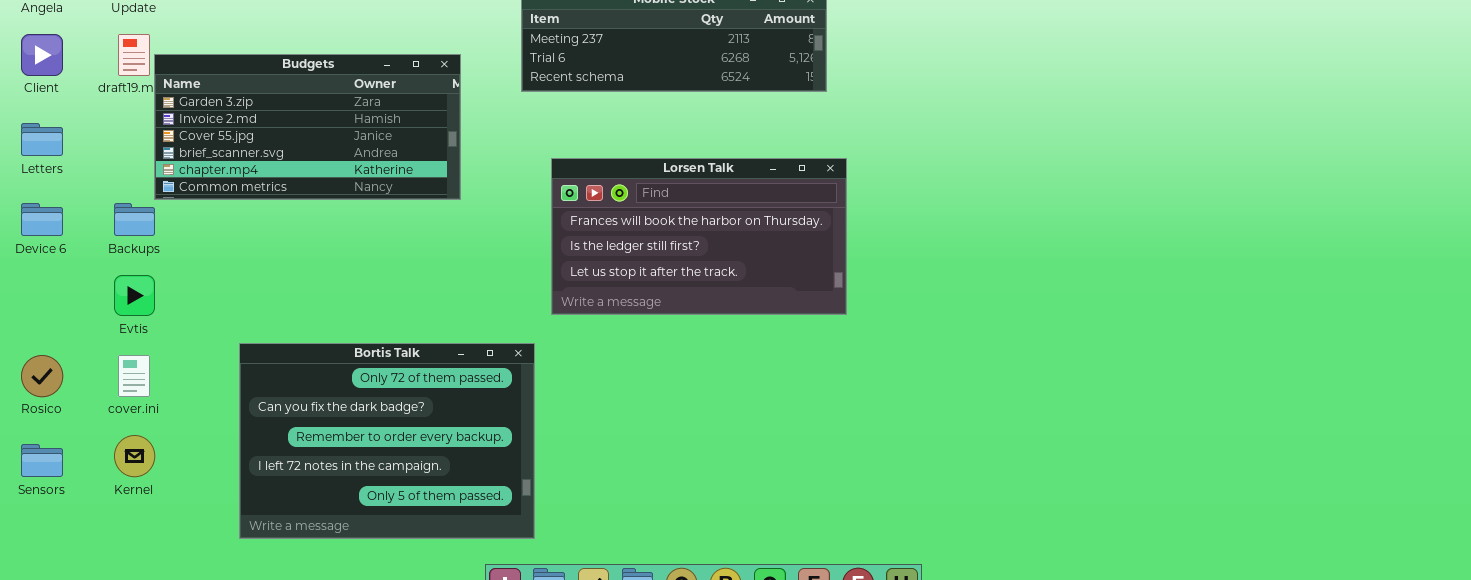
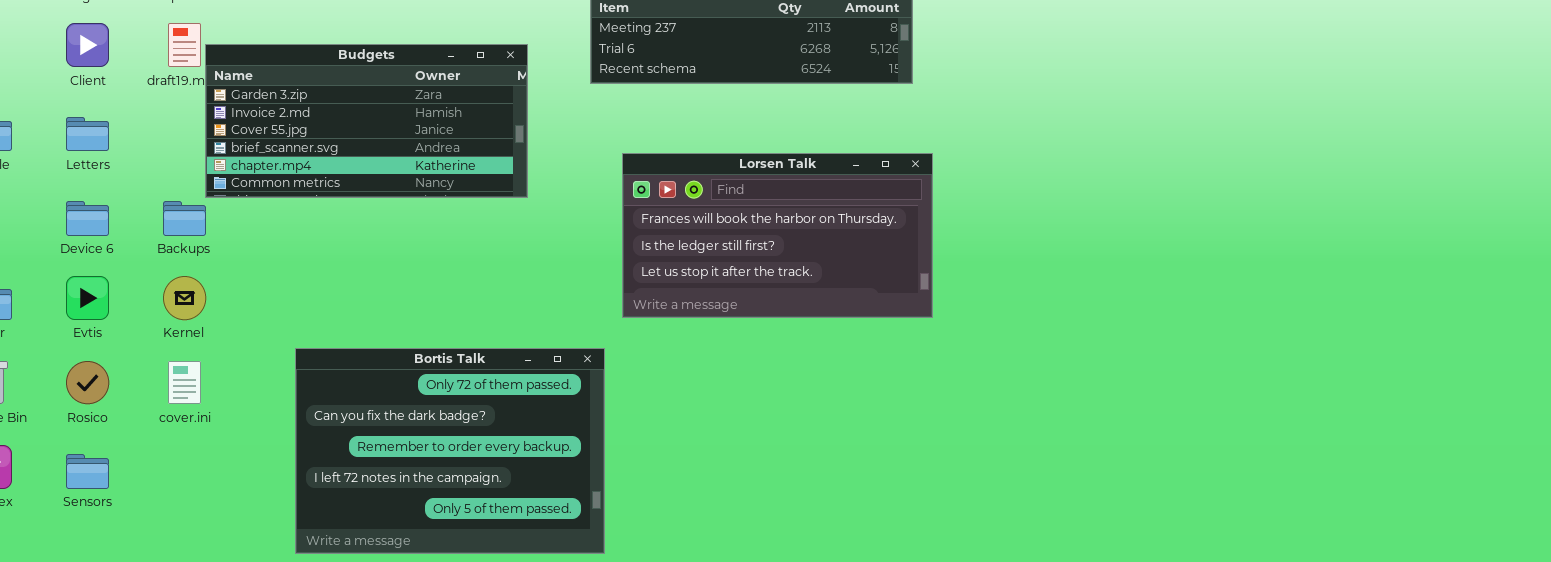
Evtis: [114,275,155,316] -> [66,276,109,320], moved
Kernel: [114,435,155,477] -> [163,276,206,320], moved

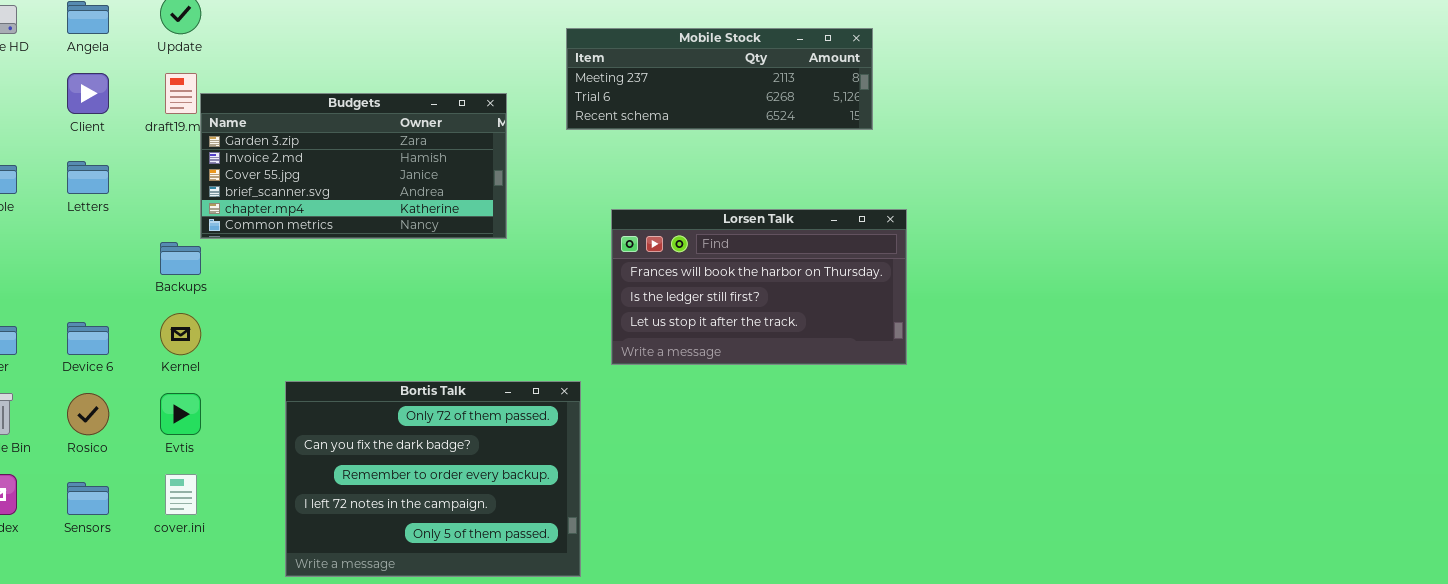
Lorsen Talk: [622,153,933,318] -> [611,209,907,365], moved
Device 6: [66,201,109,236] -> [67,322,109,355], moved
Evtis: [66,276,109,320] -> [160,393,201,435], moved
cover.ini: [168,361,201,404] -> [165,474,197,515], moved

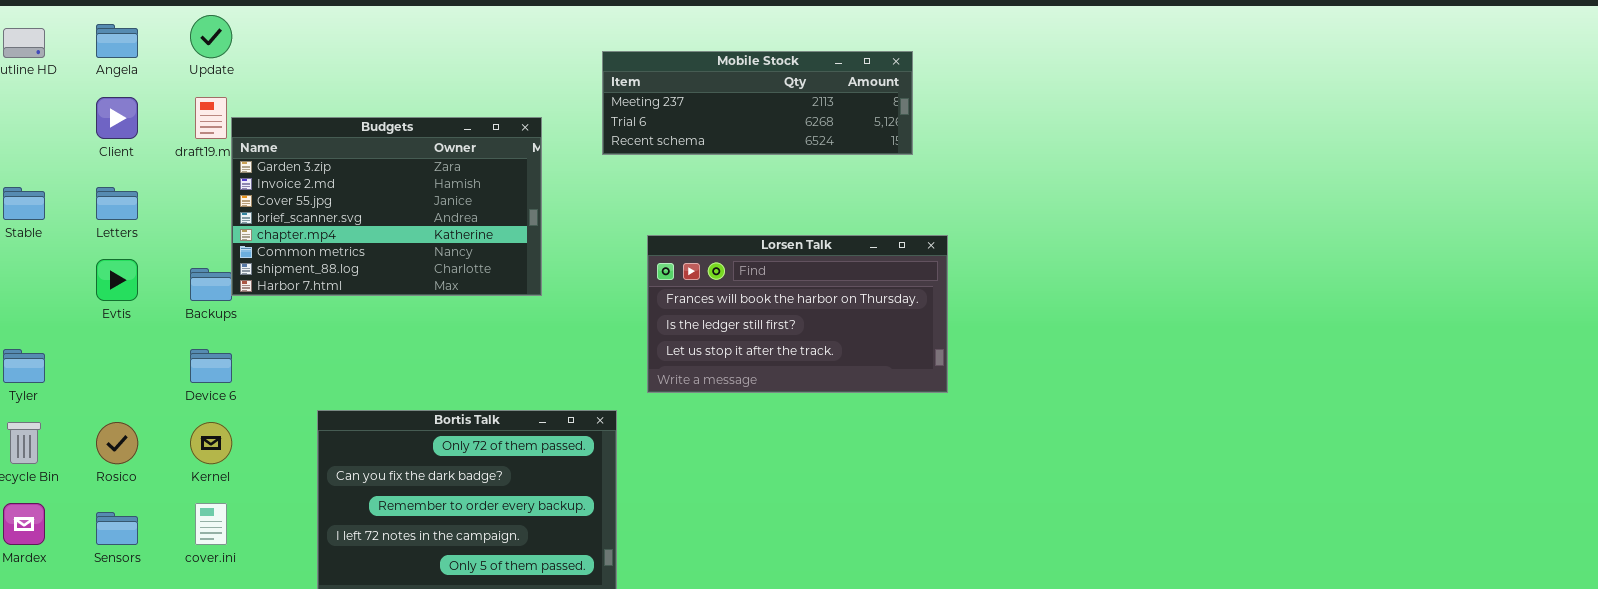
Budgets: [200,93,507,239] -> [231,117,542,296], resized
Kernel: [160,313,201,355] -> [190,422,232,464], moved
Device 6: [67,322,109,355] -> [190,349,232,383], moved
Evtis: [160,393,201,435] -> [96,259,138,301], moved

